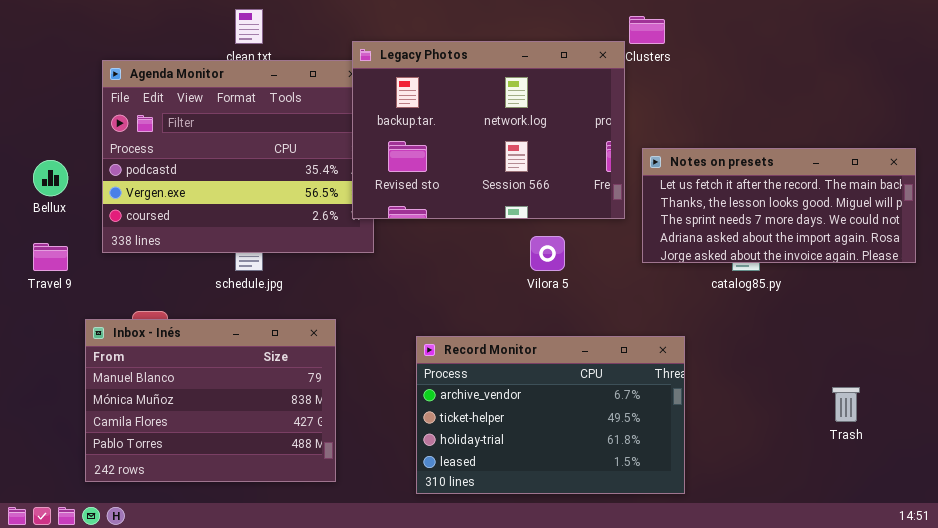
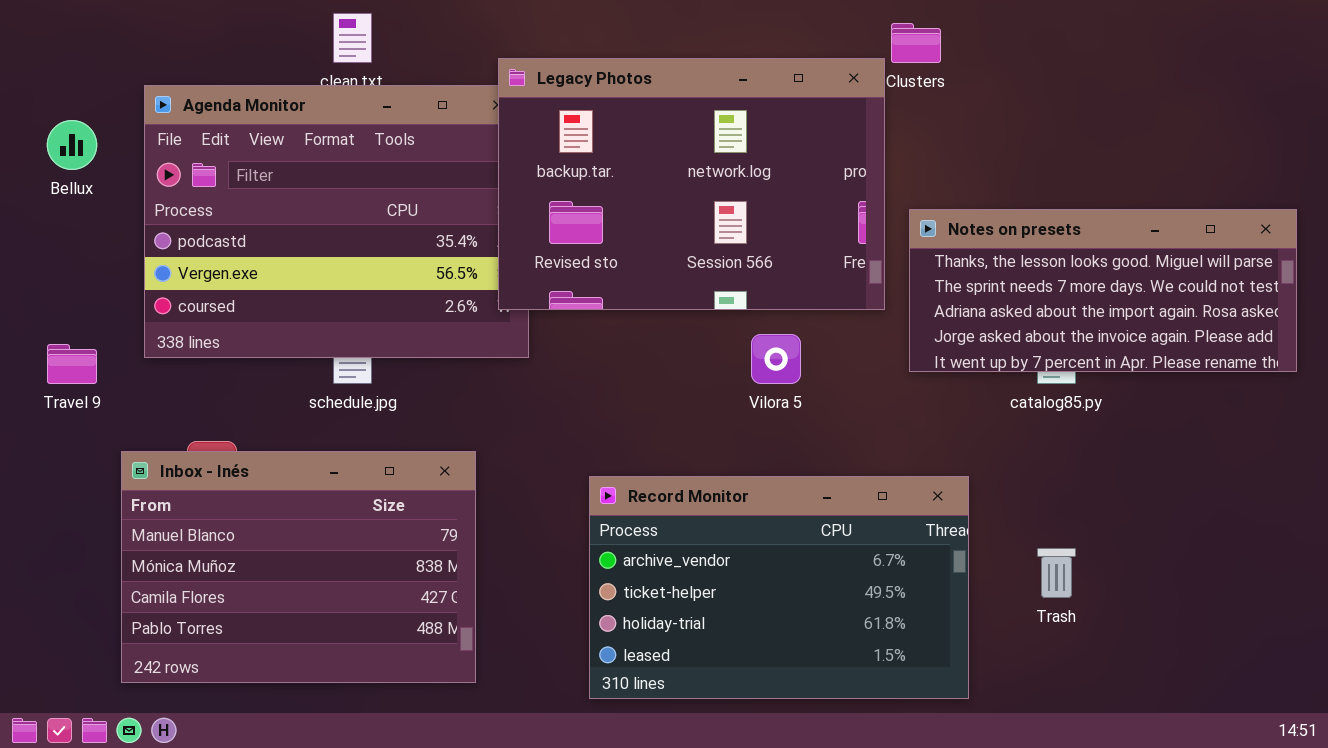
Notes on presets: [642,148,916,263] -> [909,209,1297,372], scrolled down 1 row
Bellux: [33,160,68,196] -> [47,120,97,170], moved
Trash: [832,387,860,422] -> [1037,548,1076,598], moved

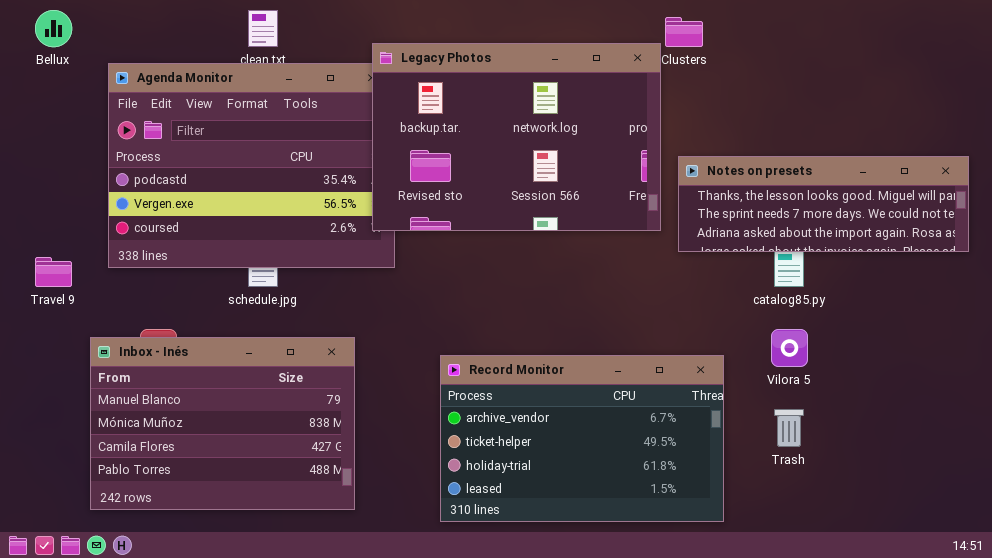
Bellux: [47,120,97,170] -> [35,10,72,47], moved
Notes on presets: [909,209,1297,372] -> [678,156,969,252], resized
Vilora 5: [751,334,801,384] -> [771,329,808,367], moved

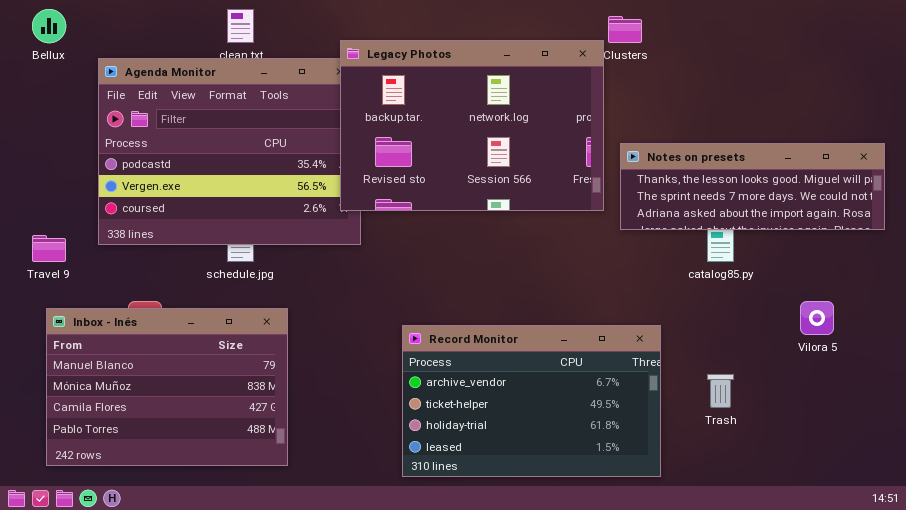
Vilora 5: [771,329,808,367] -> [800,301,834,335], moved
Inbox - Inés: [90,337,355,510] -> [46,308,288,466], moved

